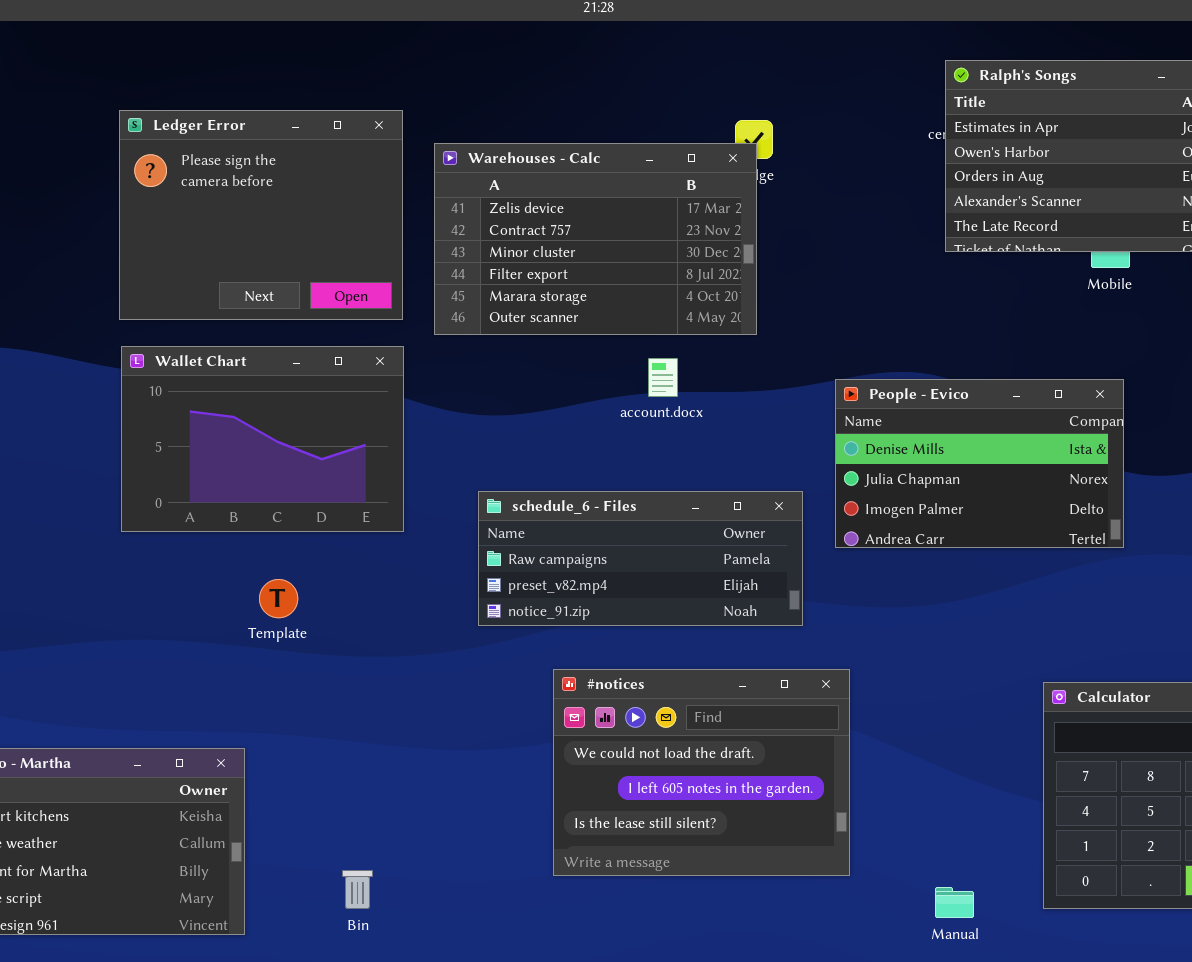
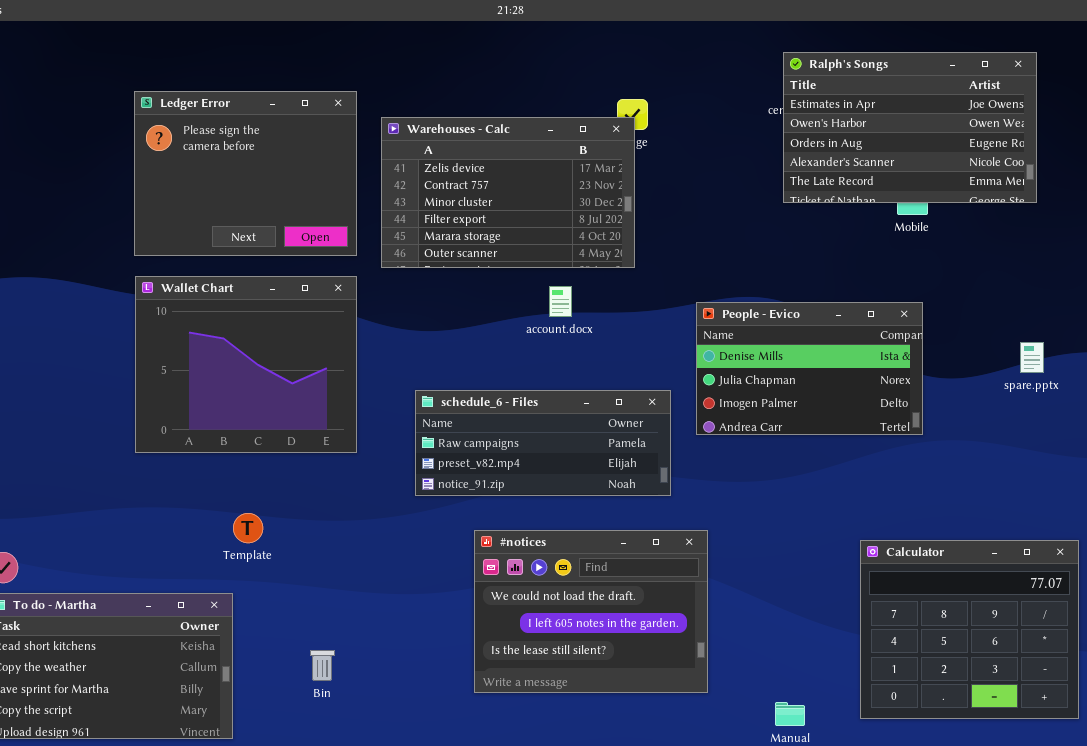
Wallet Chart: [121,346,404,532] -> [135,276,357,453], resized
Template: [259,579,298,618] -> [233,513,263,543], moved
Bin: [342,870,373,909] -> [310,650,335,681], moved

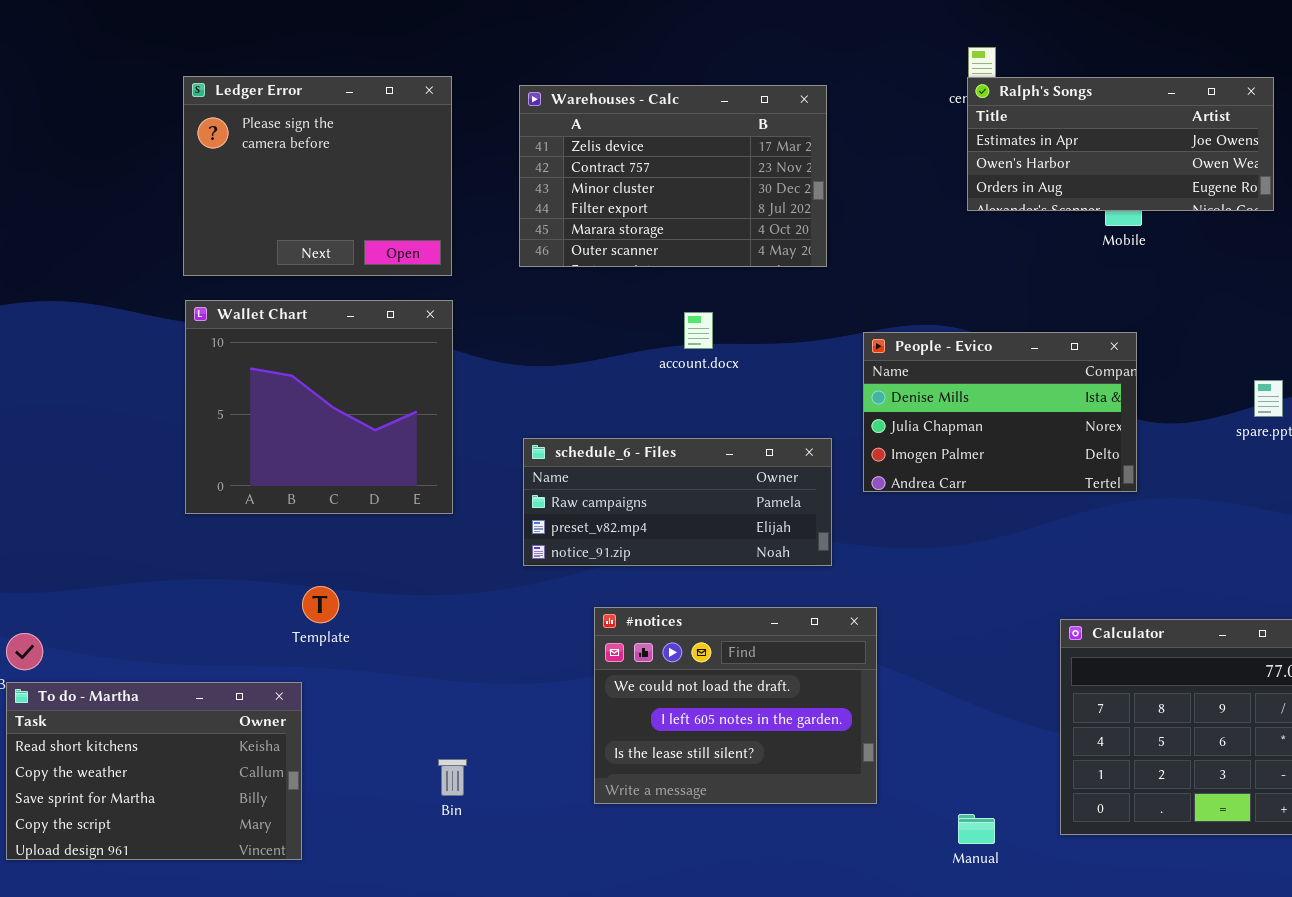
Ralph's Songs: [783,52,1037,203] -> [967,77,1274,211], resized
Warehouses - Calc: [381,117,635,268] -> [519,85,827,267], moved
Bin: [310,650,335,681] -> [438,759,467,796], moved

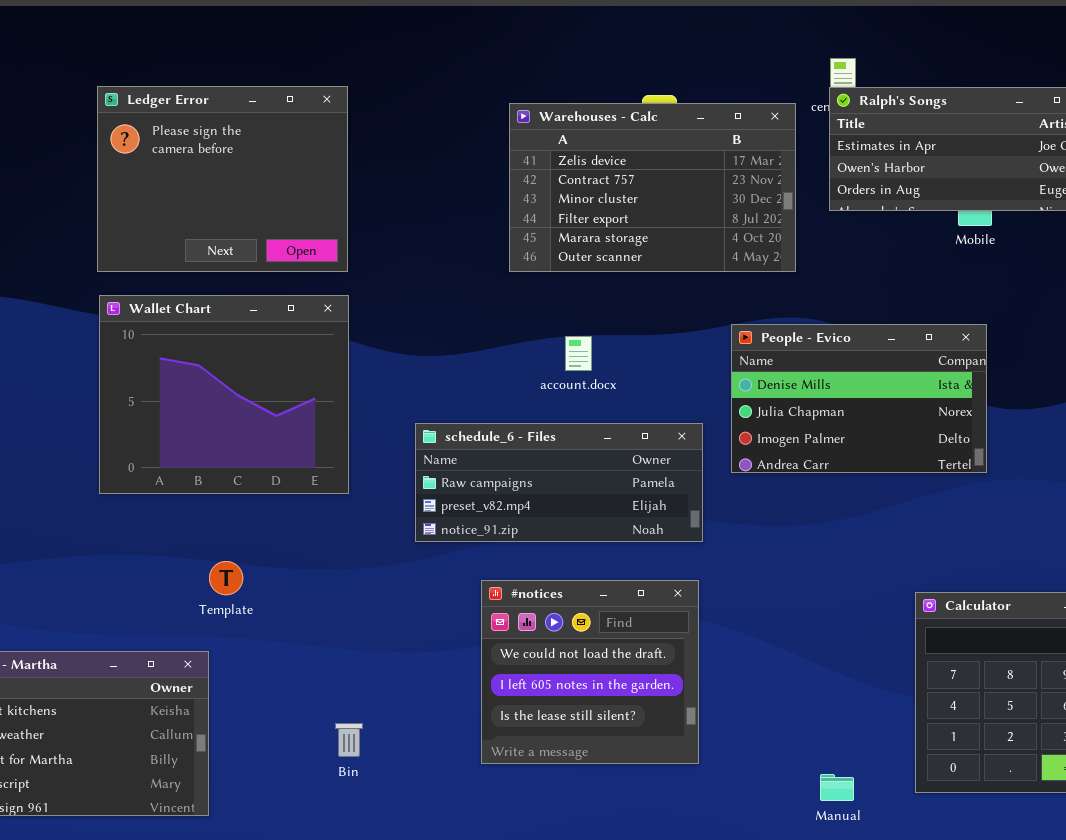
Warehouses - Calc: [519,85,827,267] -> [509,103,796,272], moved
account.docx: [684,312,713,349] -> [565,336,592,371], moved
#notices: [594,607,877,804] -> [481,580,699,764], resized

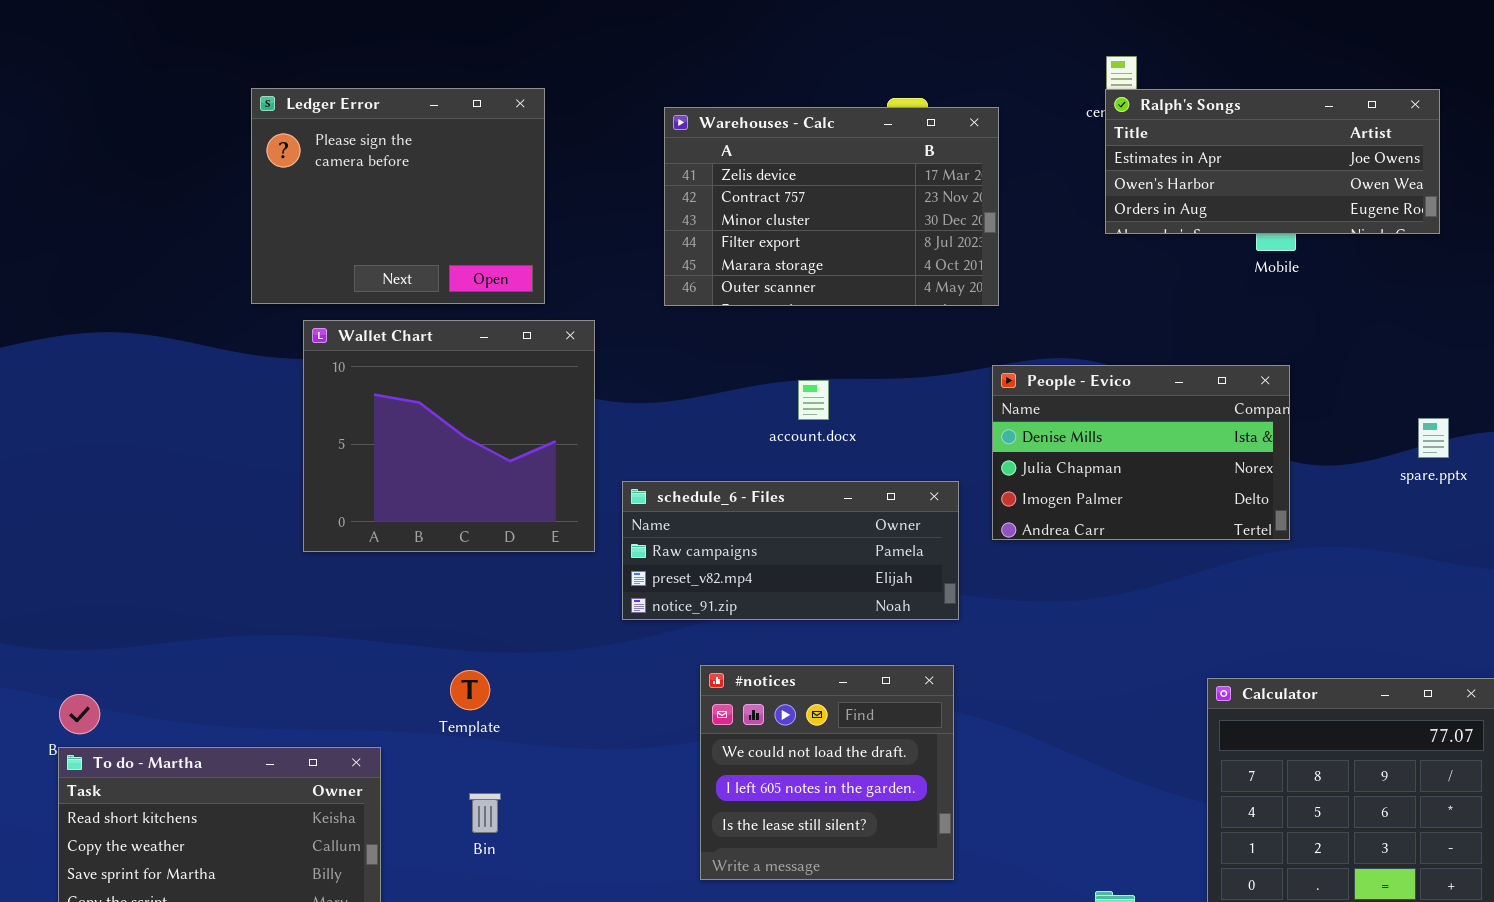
Warehouses - Calc: [509,103,796,272] -> [664,107,999,306], moved
Wallet Chart: [99,295,349,494] -> [303,320,595,552], moved
Template: [209,561,243,595] -> [450,670,490,710], moved
Bin: [335,723,363,757] -> [469,793,501,833], moved

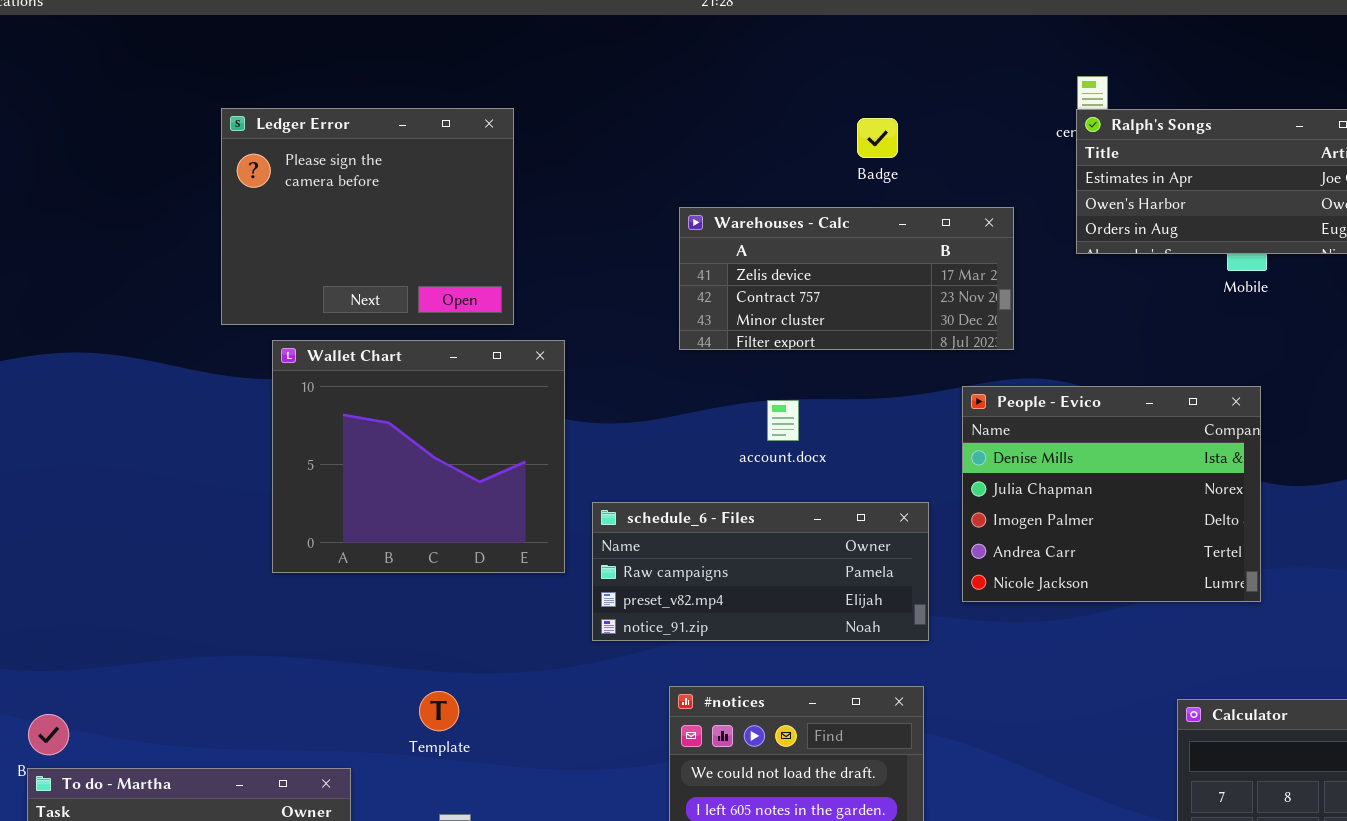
Warehouses - Calc: [664,107,999,306] -> [679,207,1014,350], moved, resized
People - Evico: [992,365,1290,540] -> [962,386,1261,602], resized

